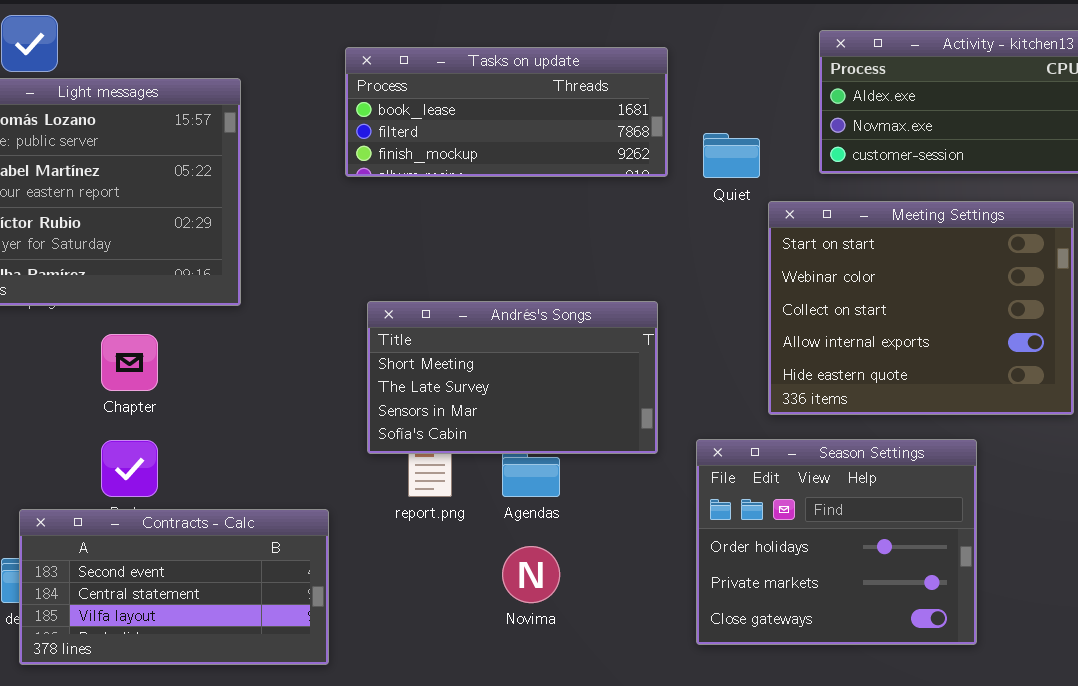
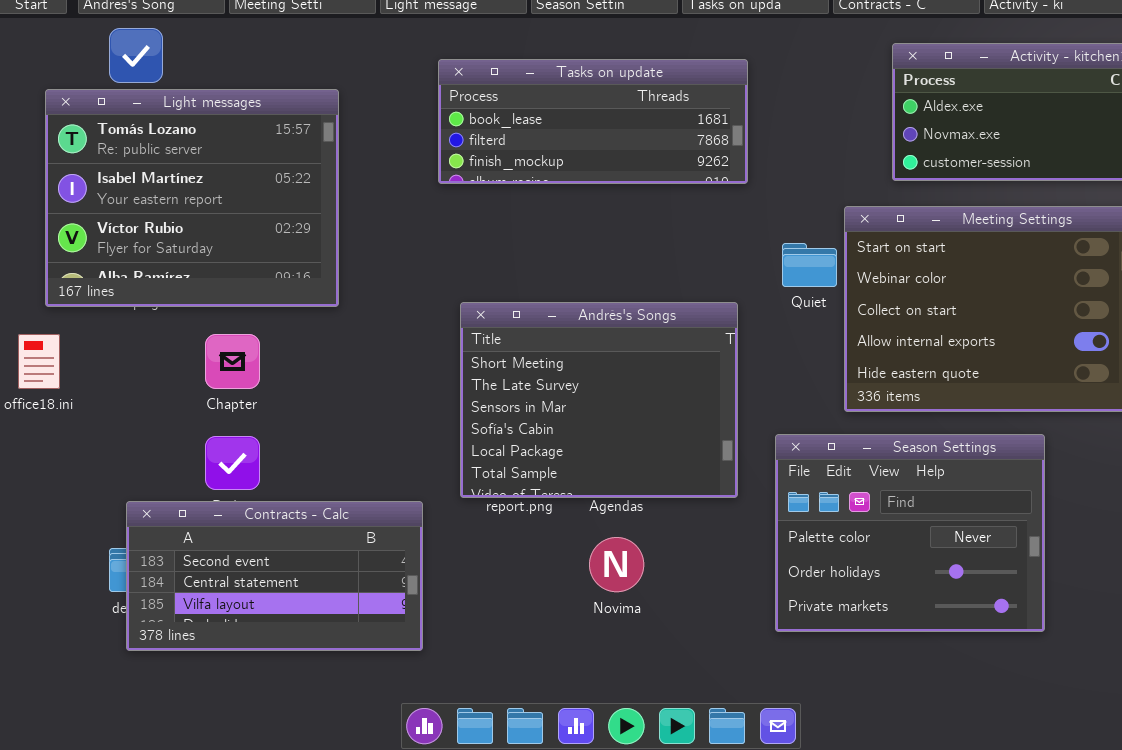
Quiet: [703,133,760,178] -> [782,243,837,287], moved
Andrés's Songs: [367,301,658,454] -> [460,302,738,498], resized
Season Settings: [696,439,977,645] -> [775,434,1045,632], scrolled up 1 row

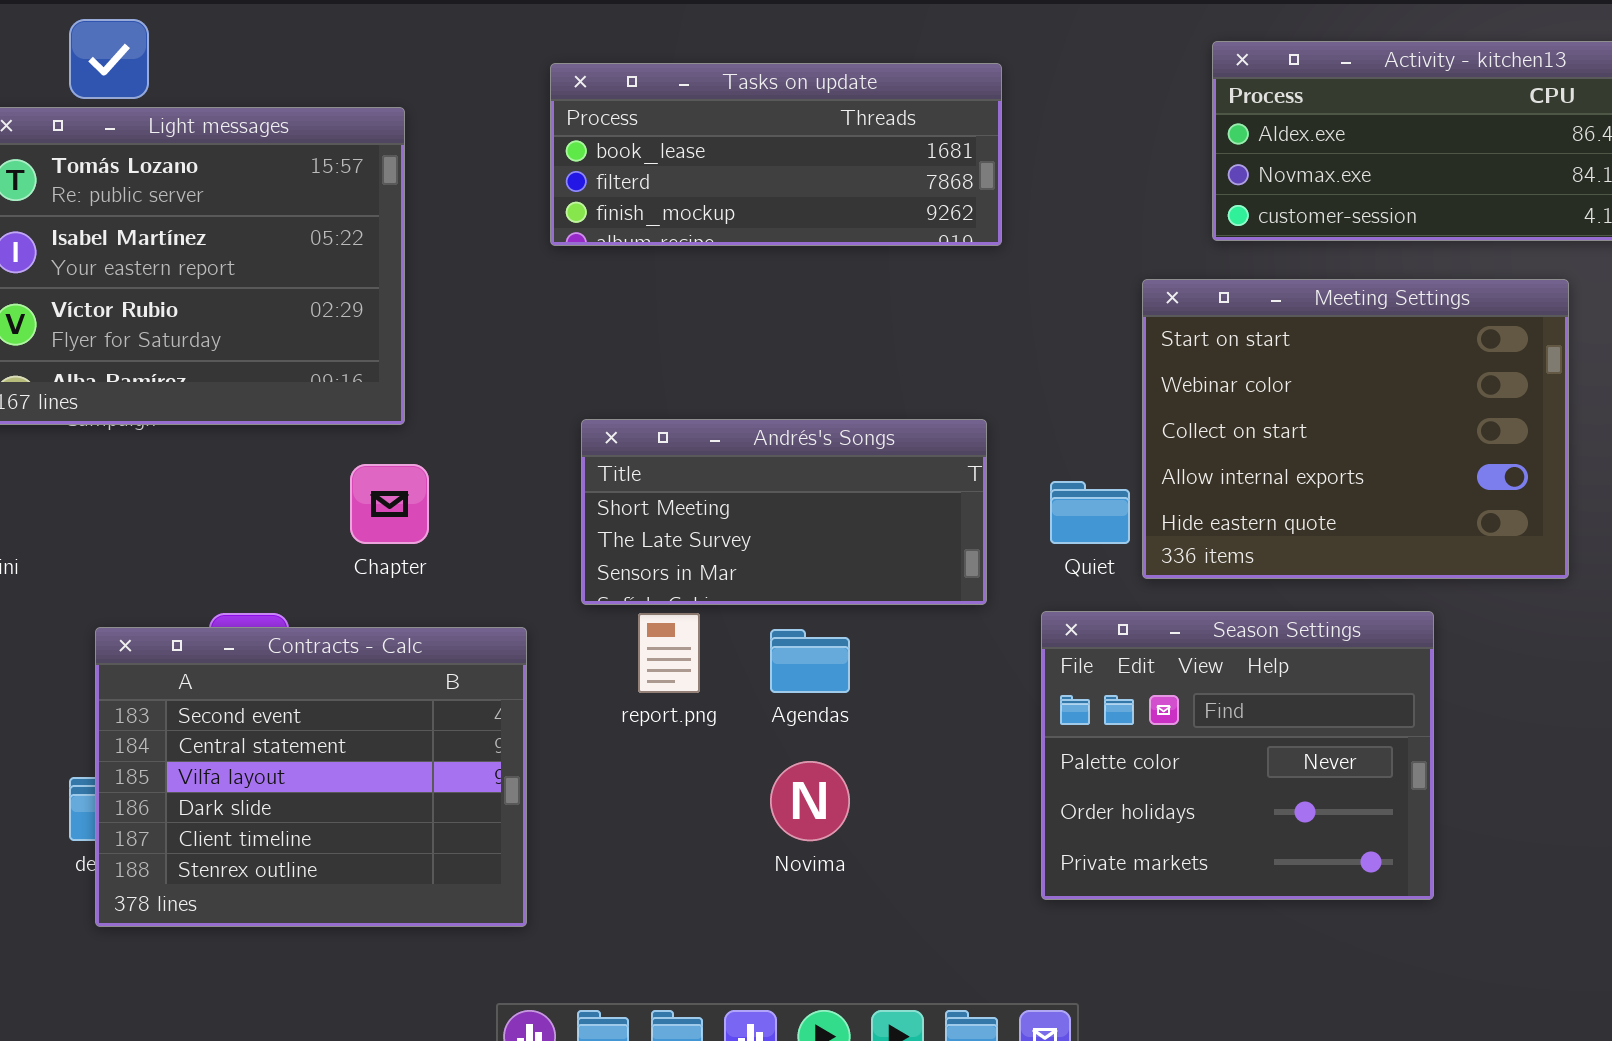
Quiet: [782,243,837,287] -> [1050,481,1130,544], moved
Andrés's Songs: [460,302,738,498] -> [581,419,987,605], resized
Chapter: [205,334,260,389] -> [350,464,429,544], moved
Contracts - Calc: [126,501,423,651] -> [95,627,527,927], resized

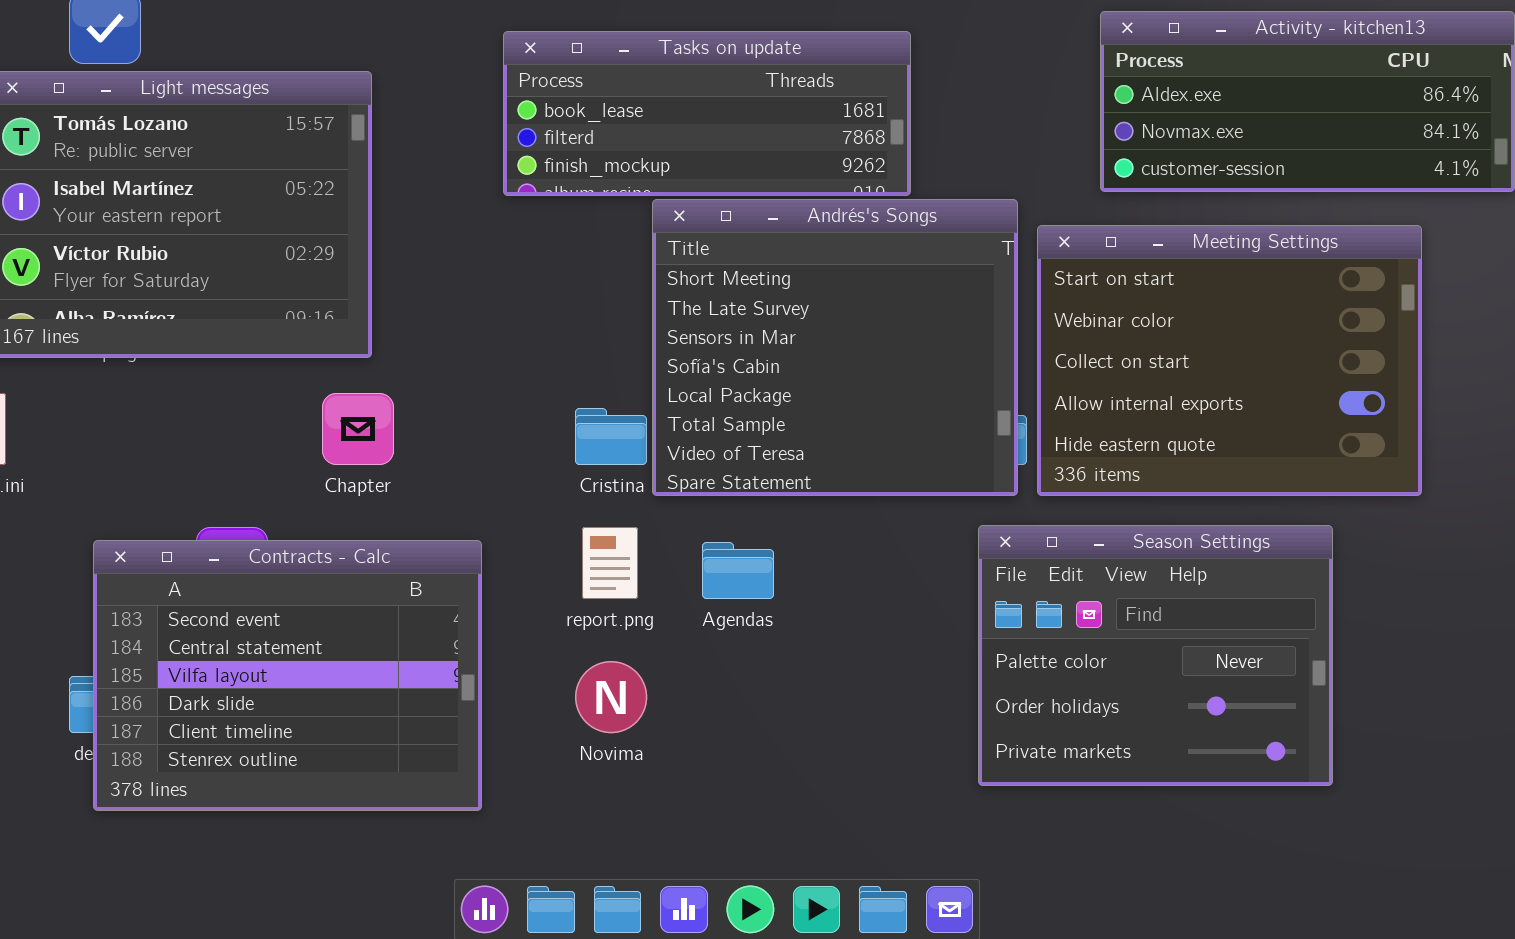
Andrés's Songs: [581,419,987,605] -> [652,199,1018,496], moved, resized
Season Settings: [1041,611,1434,900] -> [978,525,1333,786], moved
Novima: [770,761,850,841] -> [575,661,647,733], moved

